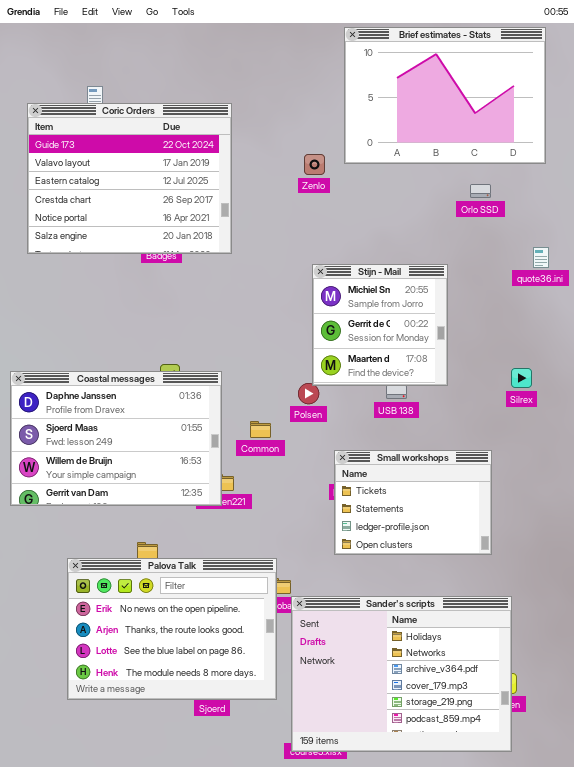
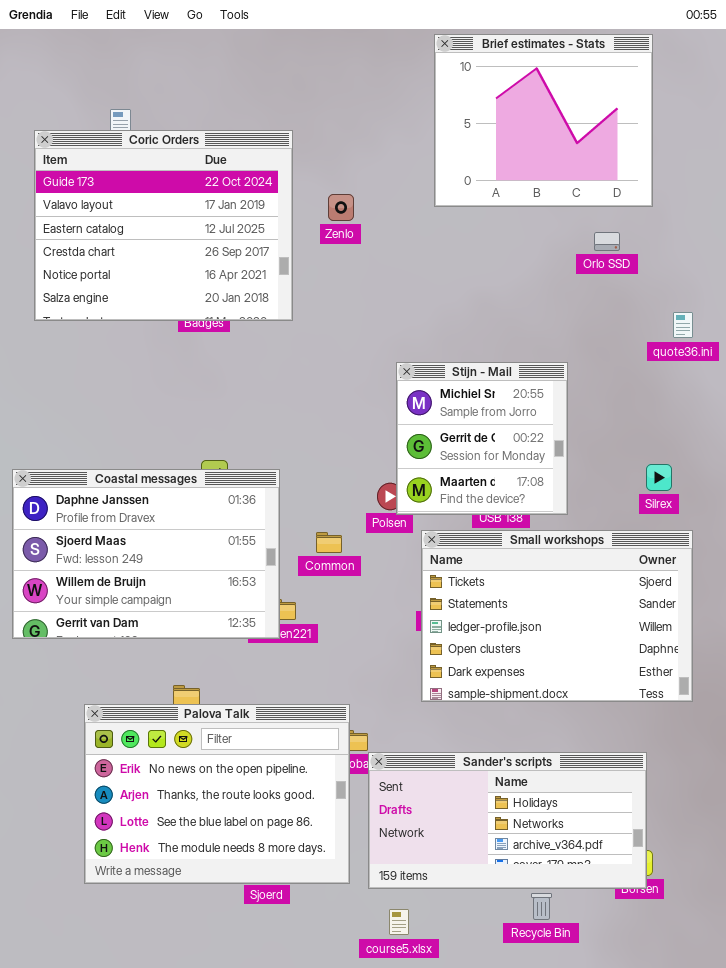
Brief estimates - Stats: [344,27,546,164] -> [434,34,653,207], resized
Zenlo: [304,154,325,175] -> [328,194,354,221], moved
Stijn - Mail: [312,264,448,386] -> [396,362,568,515], moved
Small workshops: [334,450,492,555] -> [421,530,693,702], resized
Sander's scripts: [291,596,512,752] -> [368,752,647,889], resized

